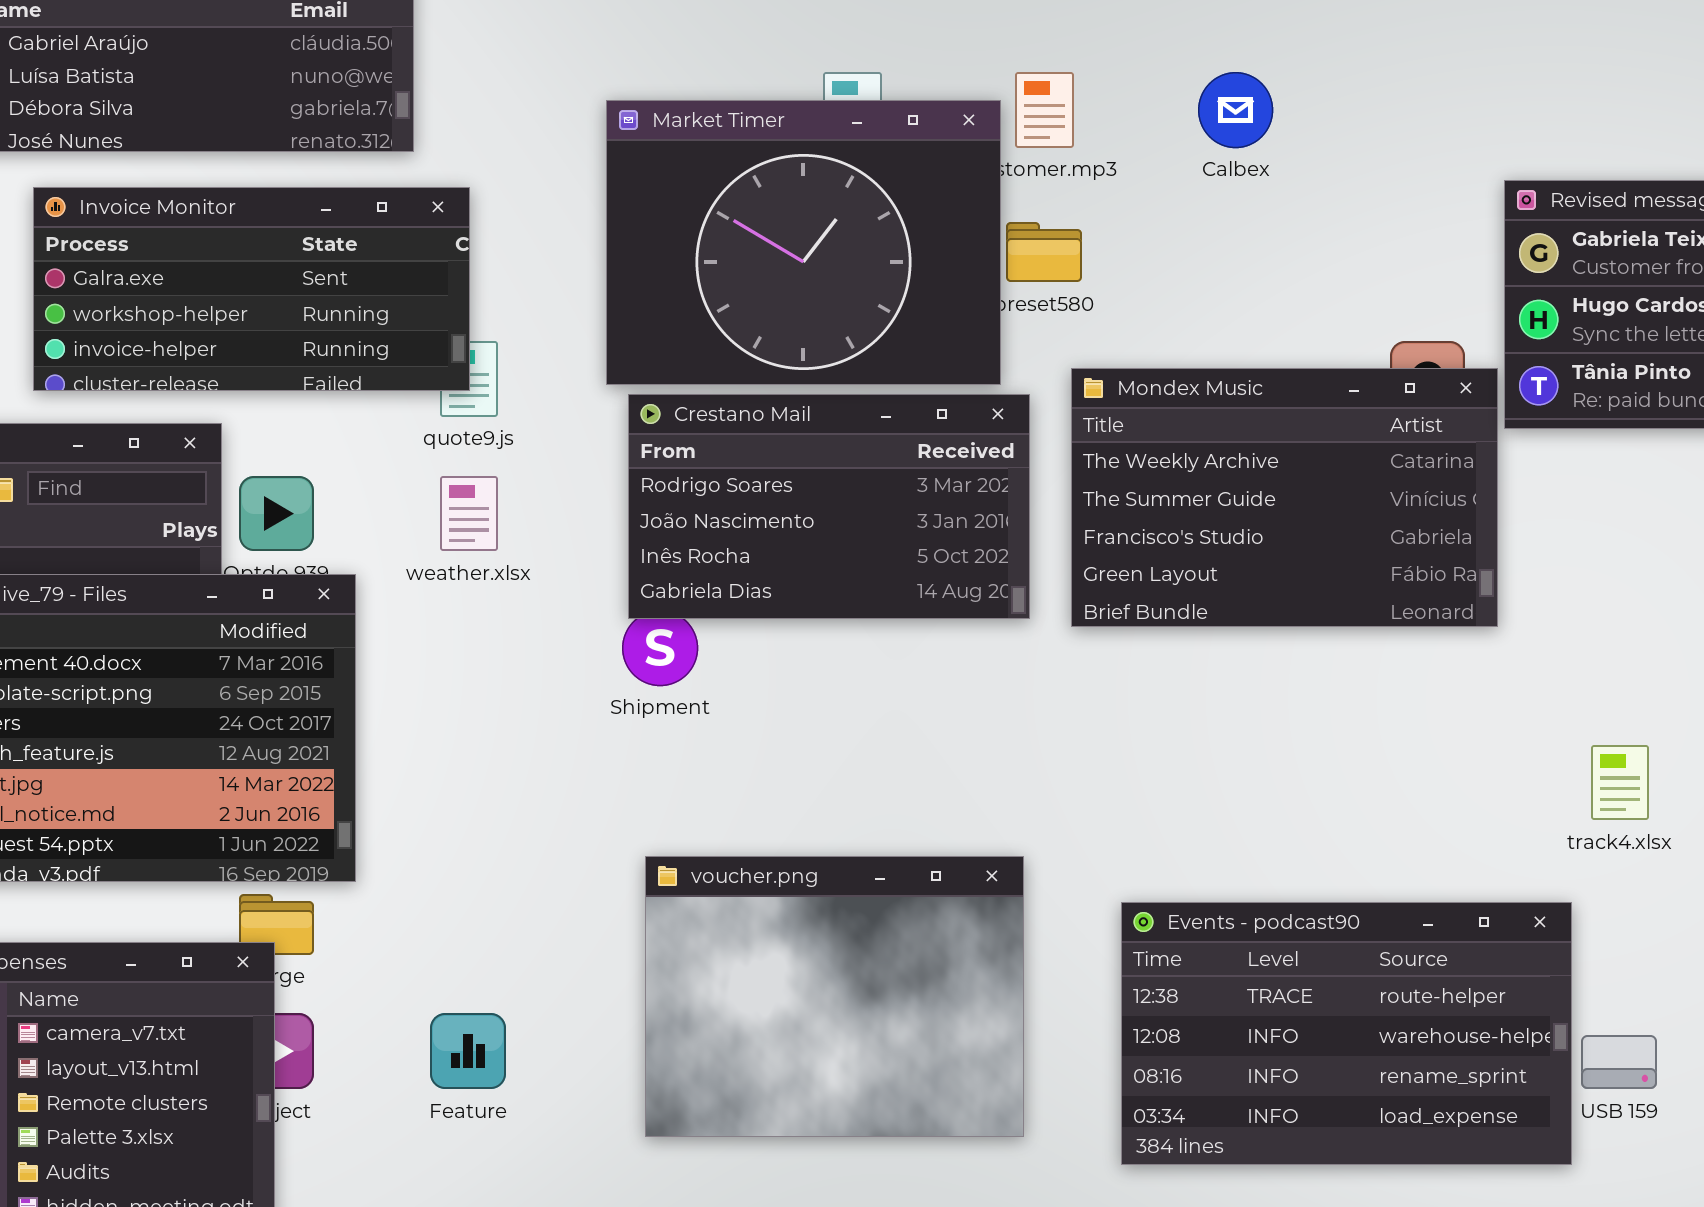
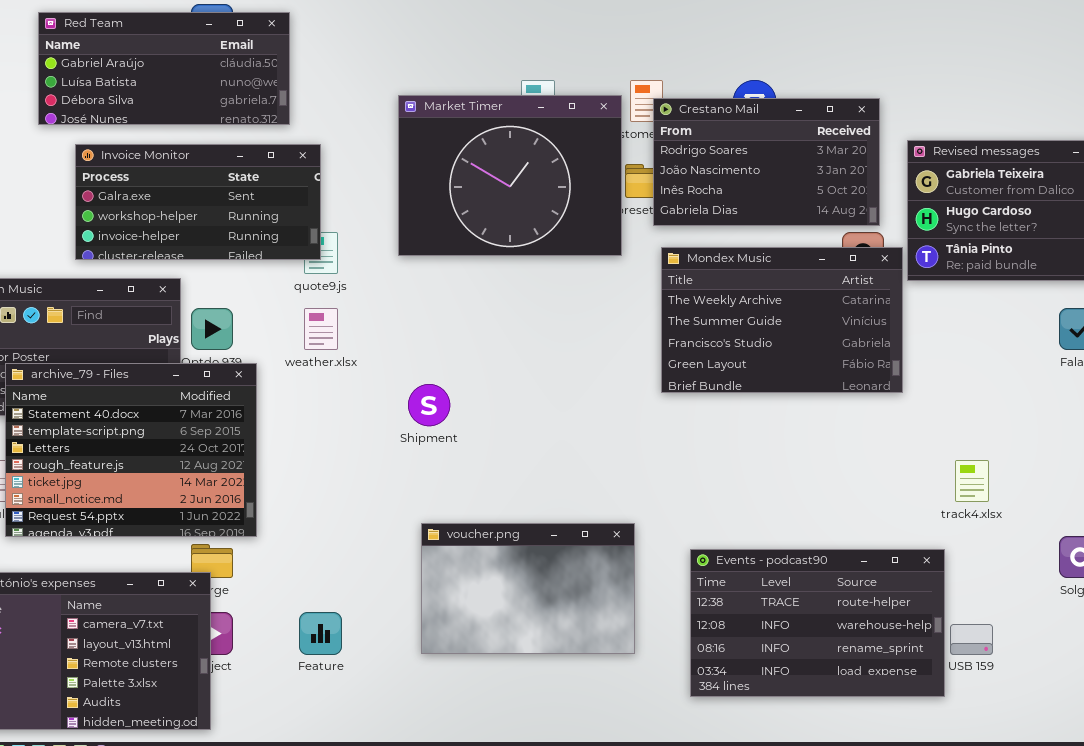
Crestano Mail: [628,394,1030,619] -> [653,98,880,226], moved
voucher.png: [645,856,1024,1137] -> [421,523,635,654], resized

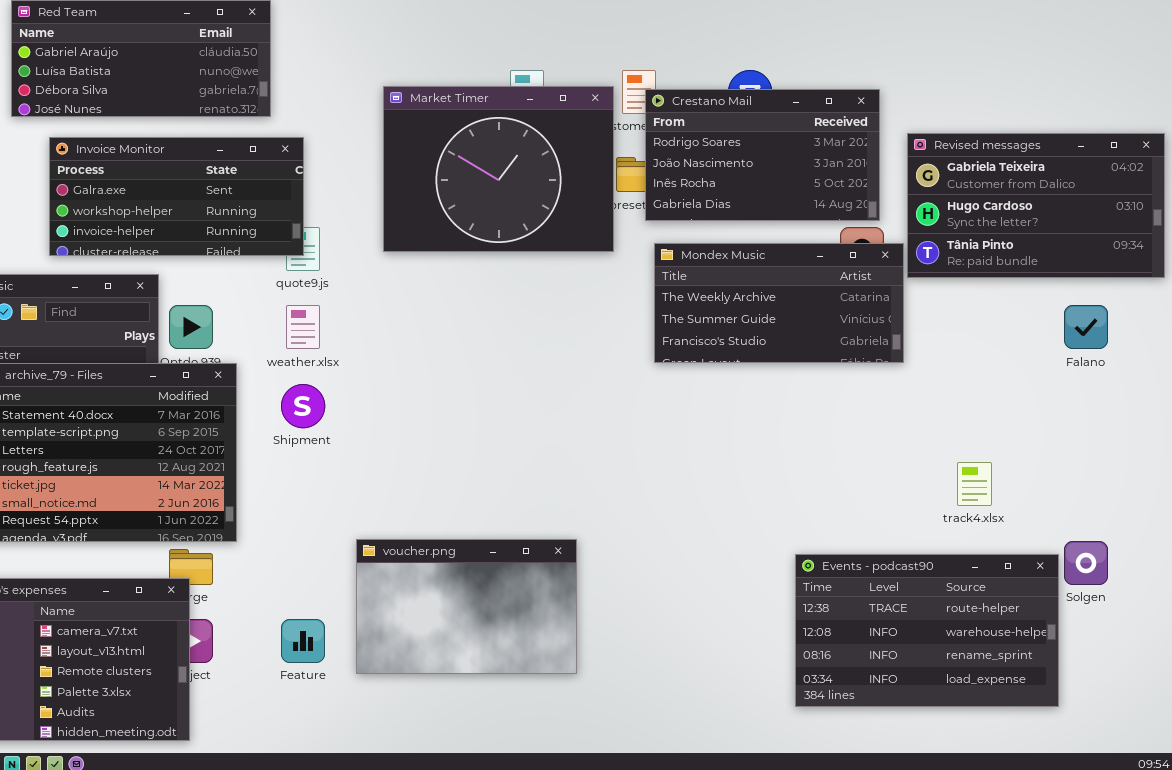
Mondex Music: [661,247,903,393] -> [654,243,904,363], resized
Shipment: [408,384,450,426] -> [281,384,325,428], moved
voucher.png: [421,523,635,654] -> [356,539,577,674], moved
Events - podcast90: [690,549,945,697] -> [795,554,1059,707], moved

